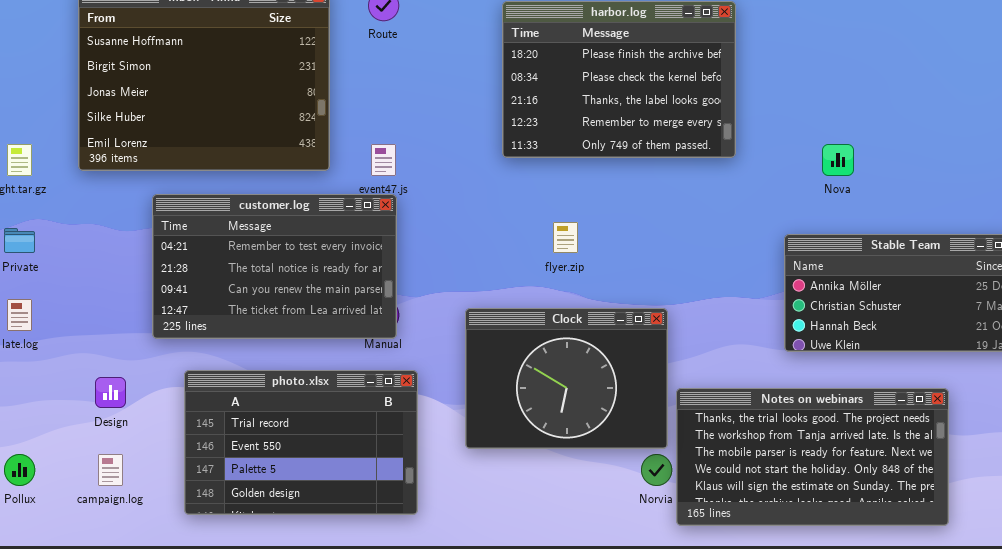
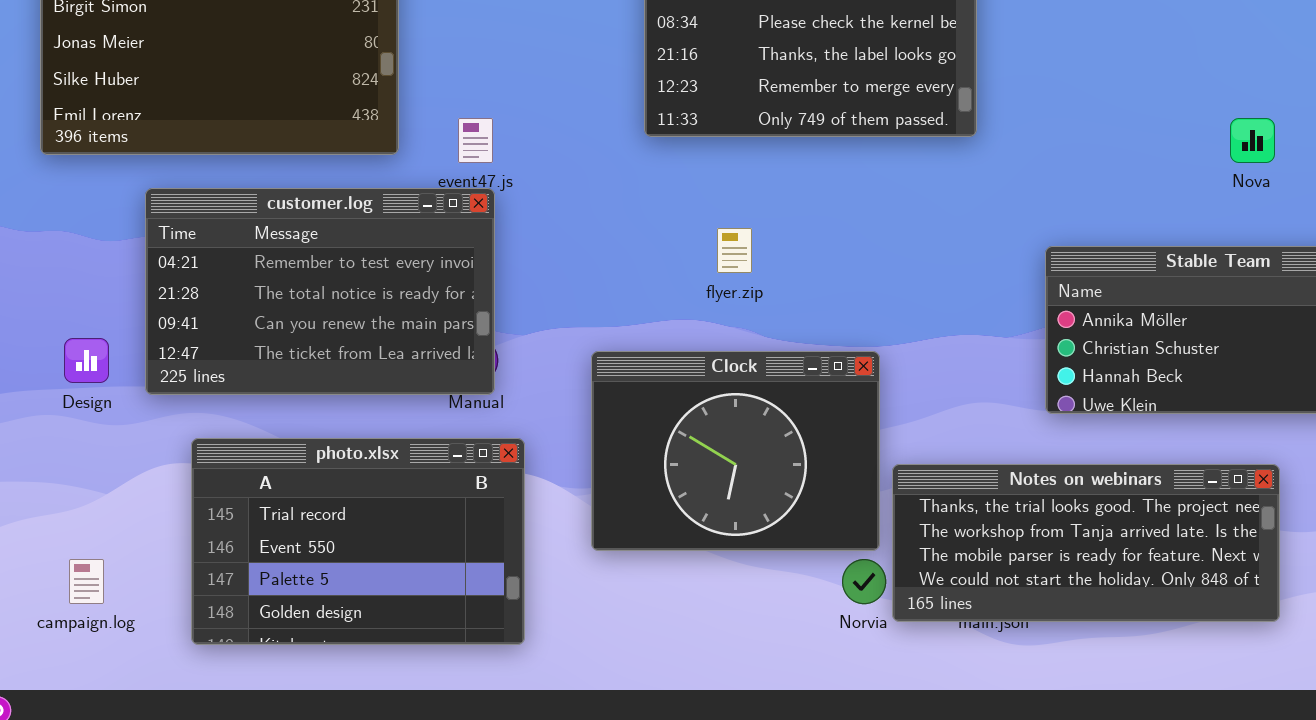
Nova: [822,144,854,176] -> [1230,118,1275,163], moved
Design: [95,377,126,408] -> [64,338,109,383], moved
Notes on webinars: [676,388,949,526] -> [892,464,1280,622], resized

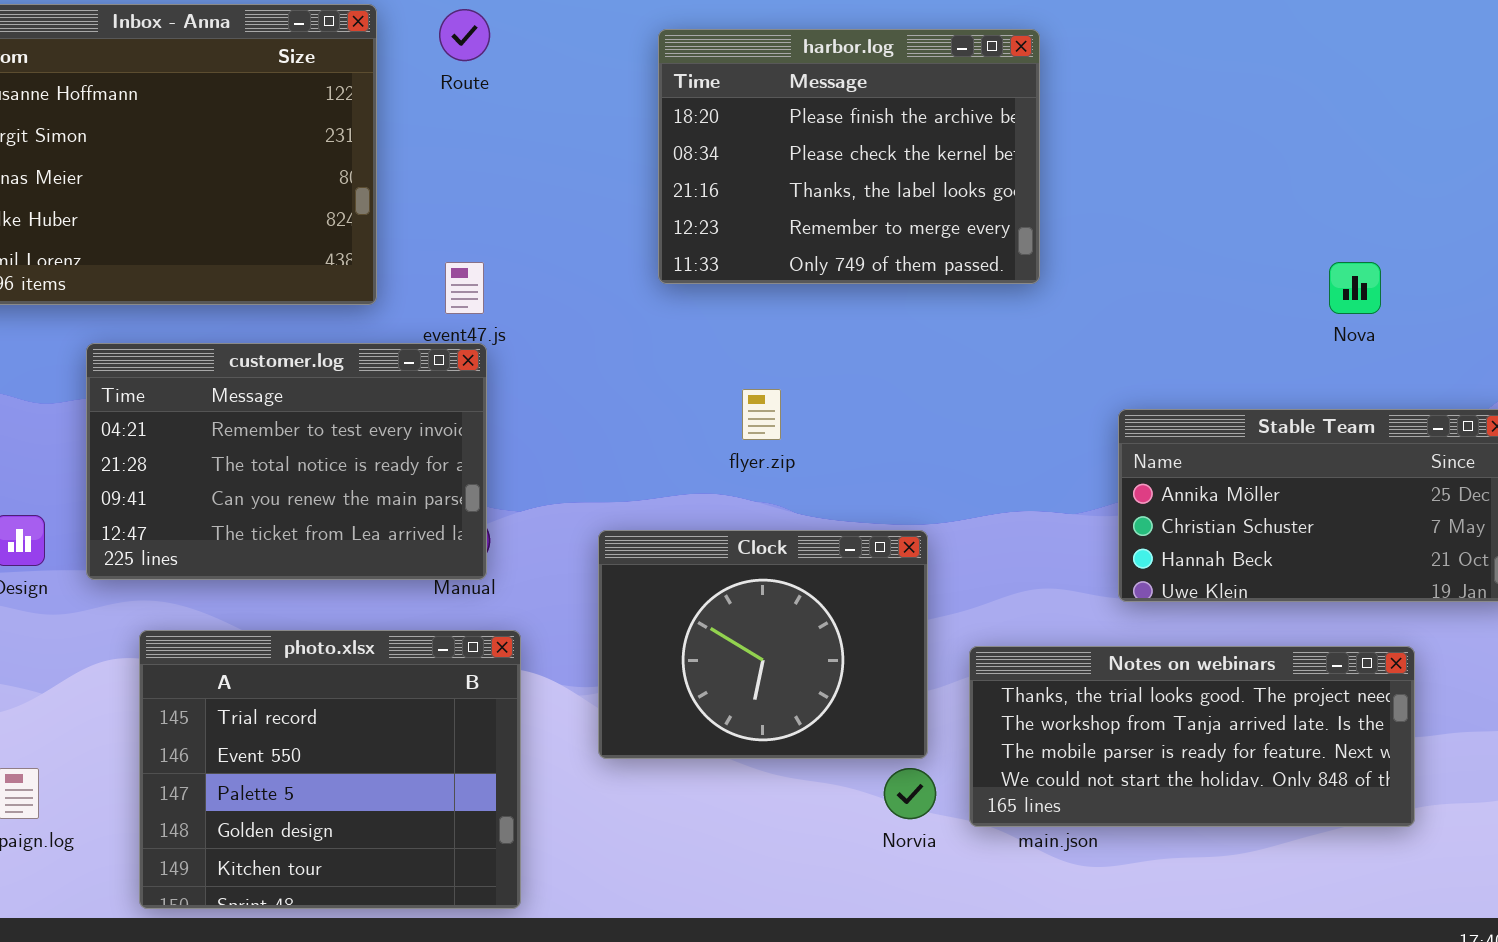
photo.xlsx: [191,438,525,645] -> [139,630,521,909], resized
Notes on webinars: [892,464,1280,622] -> [969,646,1415,827], moved

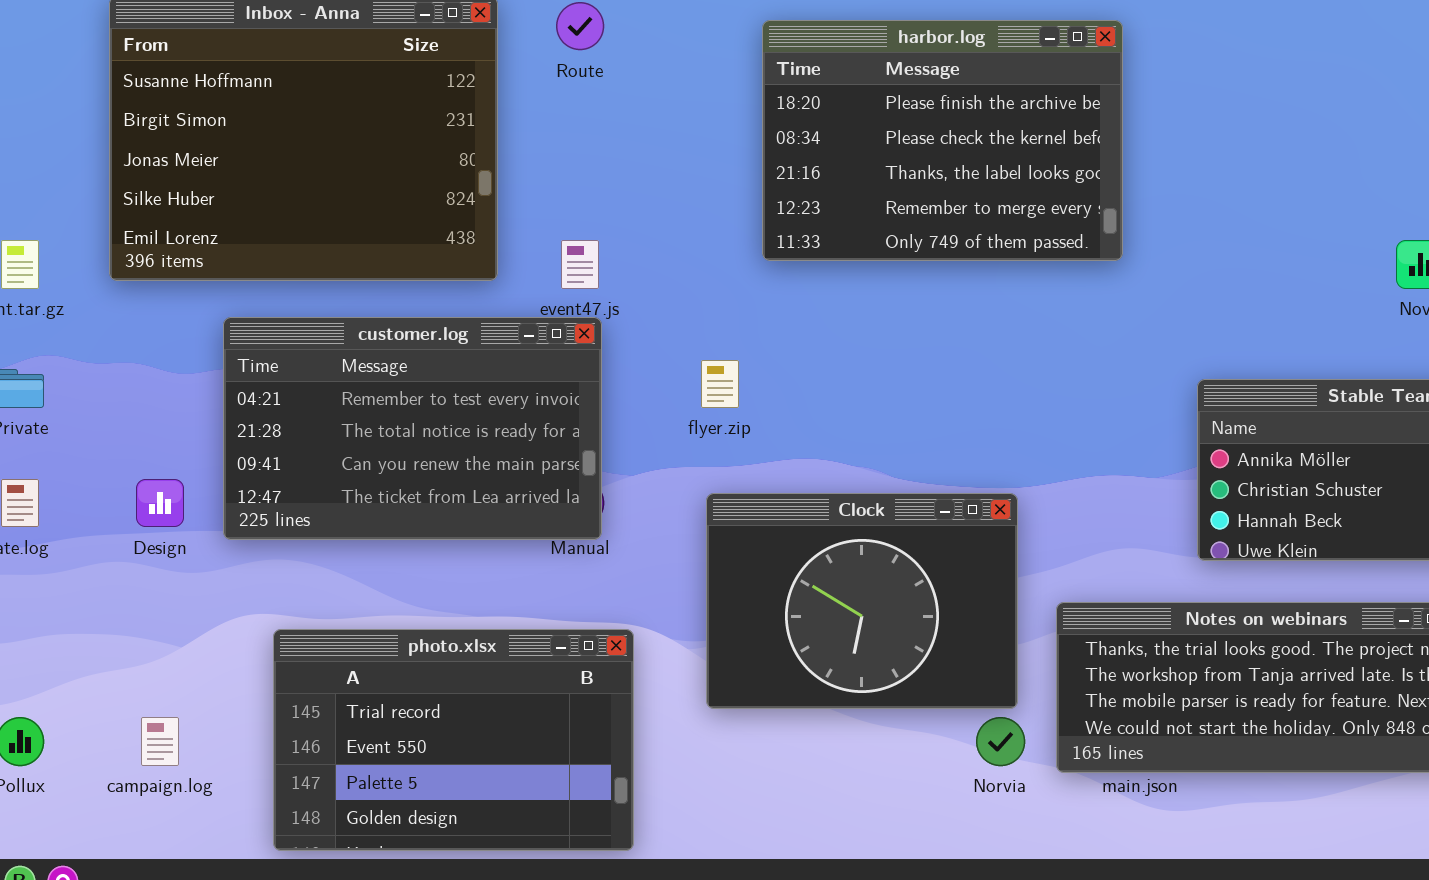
flyer.zip: [742,389,781,440] -> [701,360,739,408], moved
photo.xlsx: [139,630,521,909] -> [273,629,634,851], resized

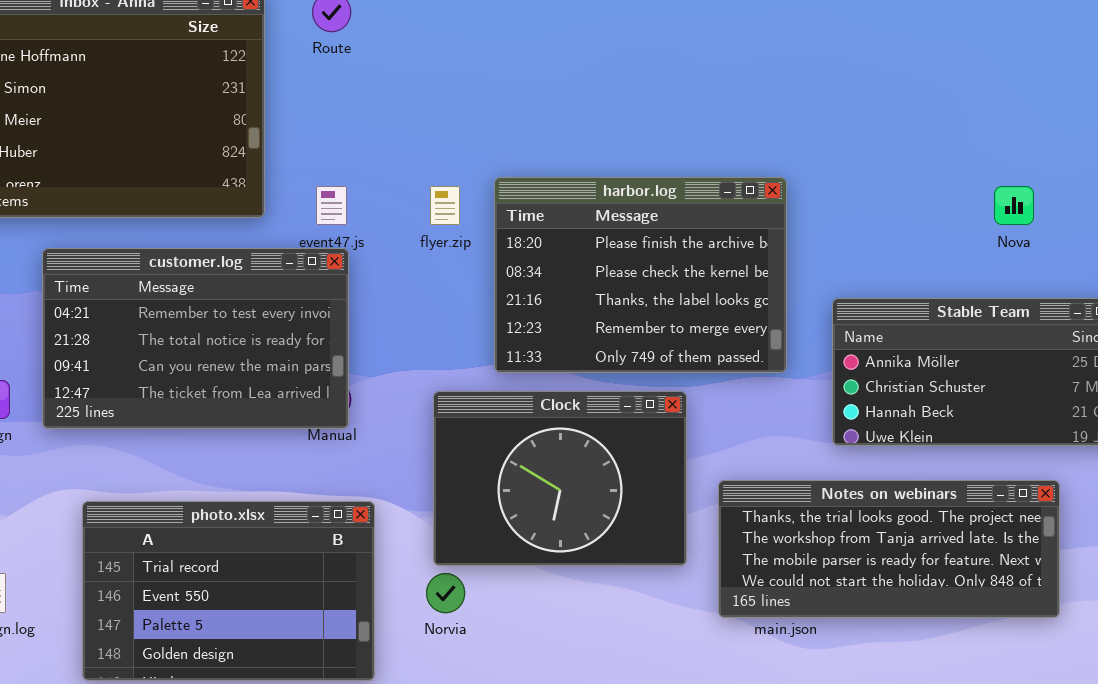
harbor.log: [762,20,1123,261] -> [494,177,787,373], moved
flyer.zip: [701,360,739,408] -> [430,186,460,225], moved
Norvia: [976,717,1025,766] -> [426,573,465,613], moved

